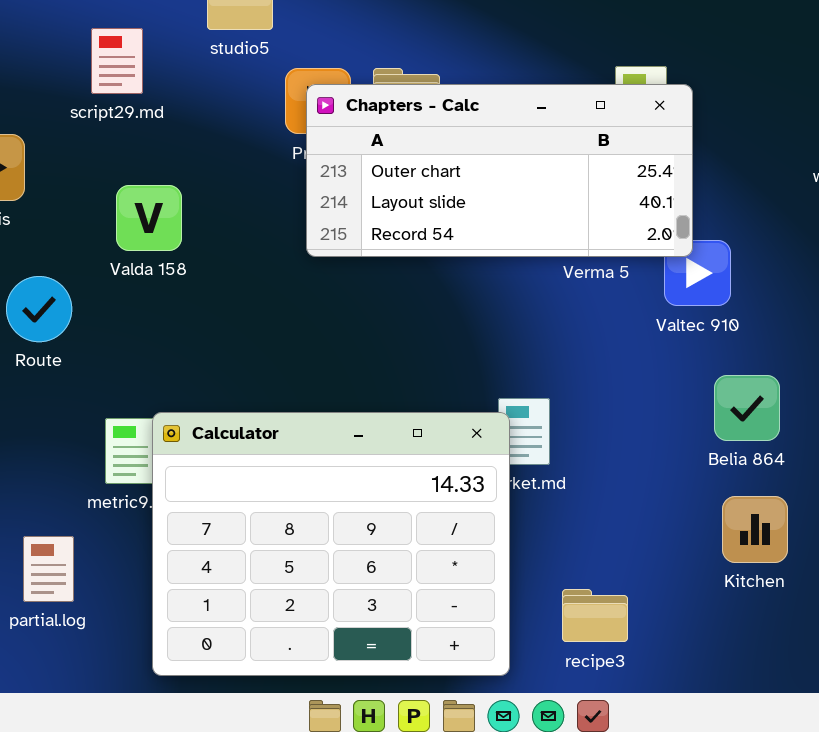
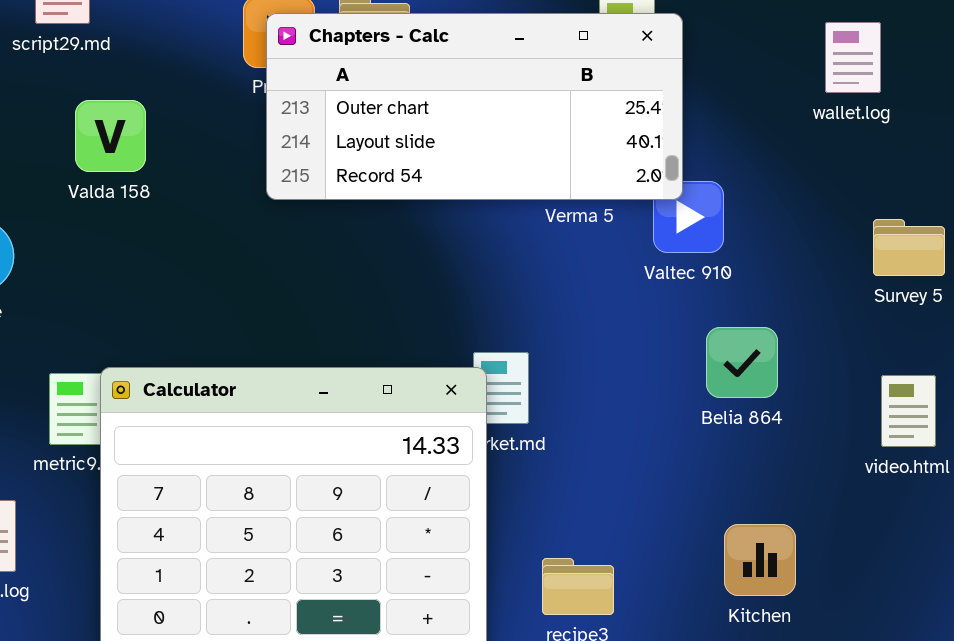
Valda 158: [116,185,182,251] -> [75,100,146,172], moved
Kitchen: [722,496,788,563] -> [724,524,796,596], moved

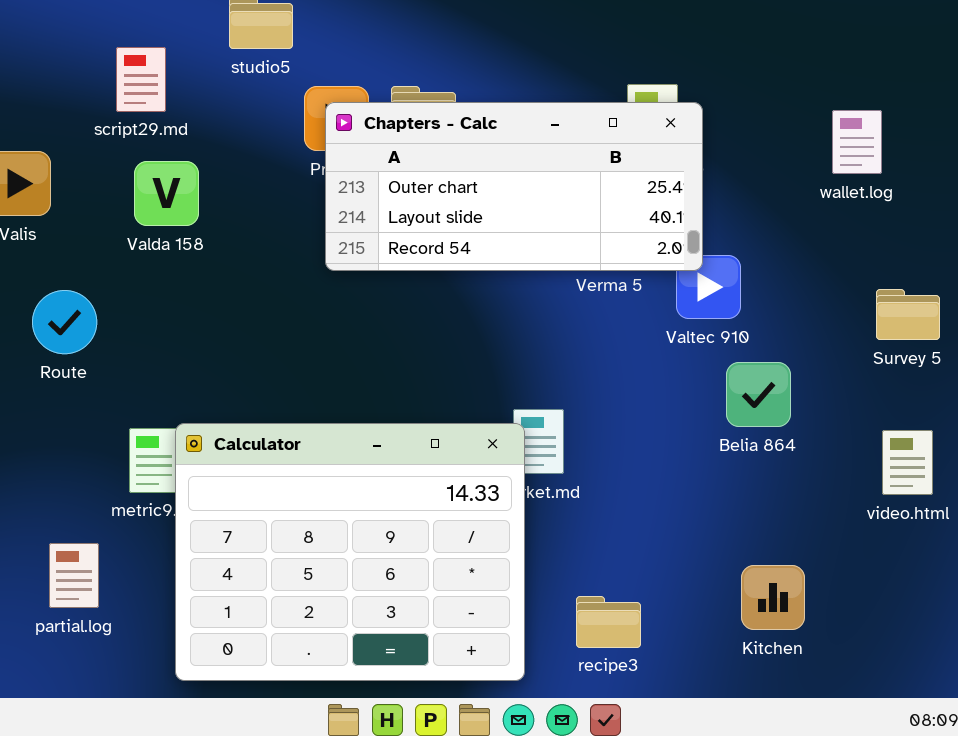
Valda 158: [75,100,146,172] -> [134,161,199,226], moved
Belia 864: [706,327,778,398] -> [726,362,791,427], moved

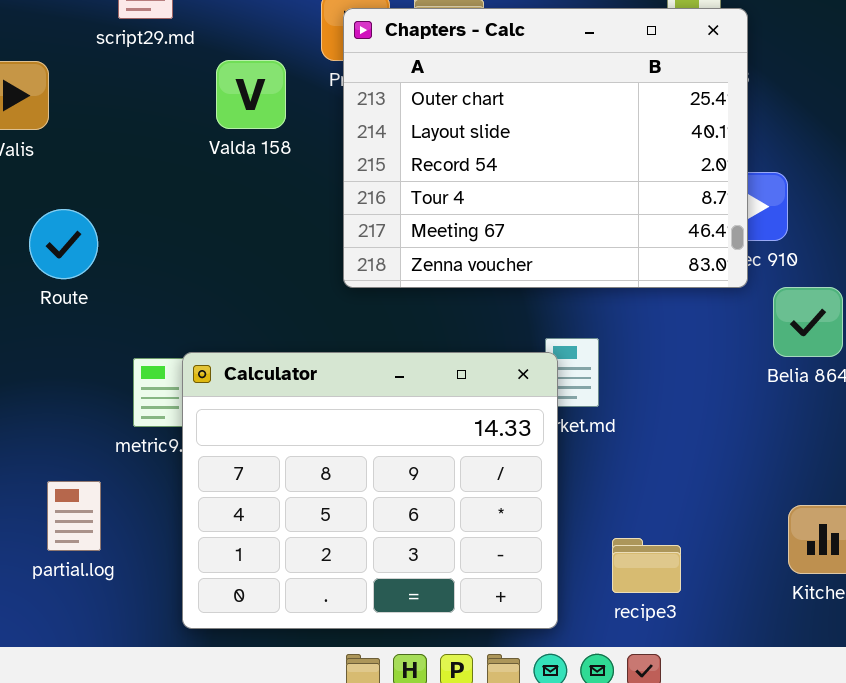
Chapters - Calc: [325,102,703,271] -> [343,8,748,288], resized
Valda 158: [134,161,199,226] -> [216,60,286,129], moved

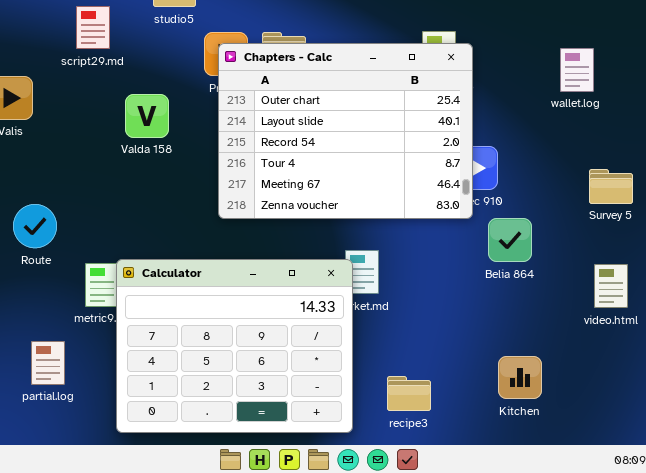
Valda 158: [216,60,286,129] -> [125,94,169,138], moved
Route: [29,209,98,279] -> [13,204,57,248], moved

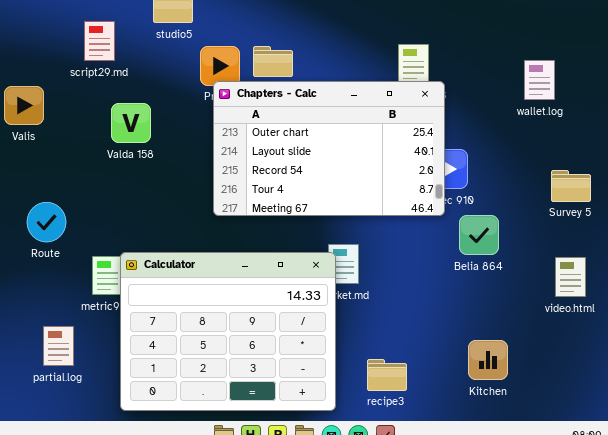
Chapters - Calc: [218,43,473,219] -> [213,81,445,216], resized
Valda 158: [125,94,169,138] -> [111,103,151,143], moved

